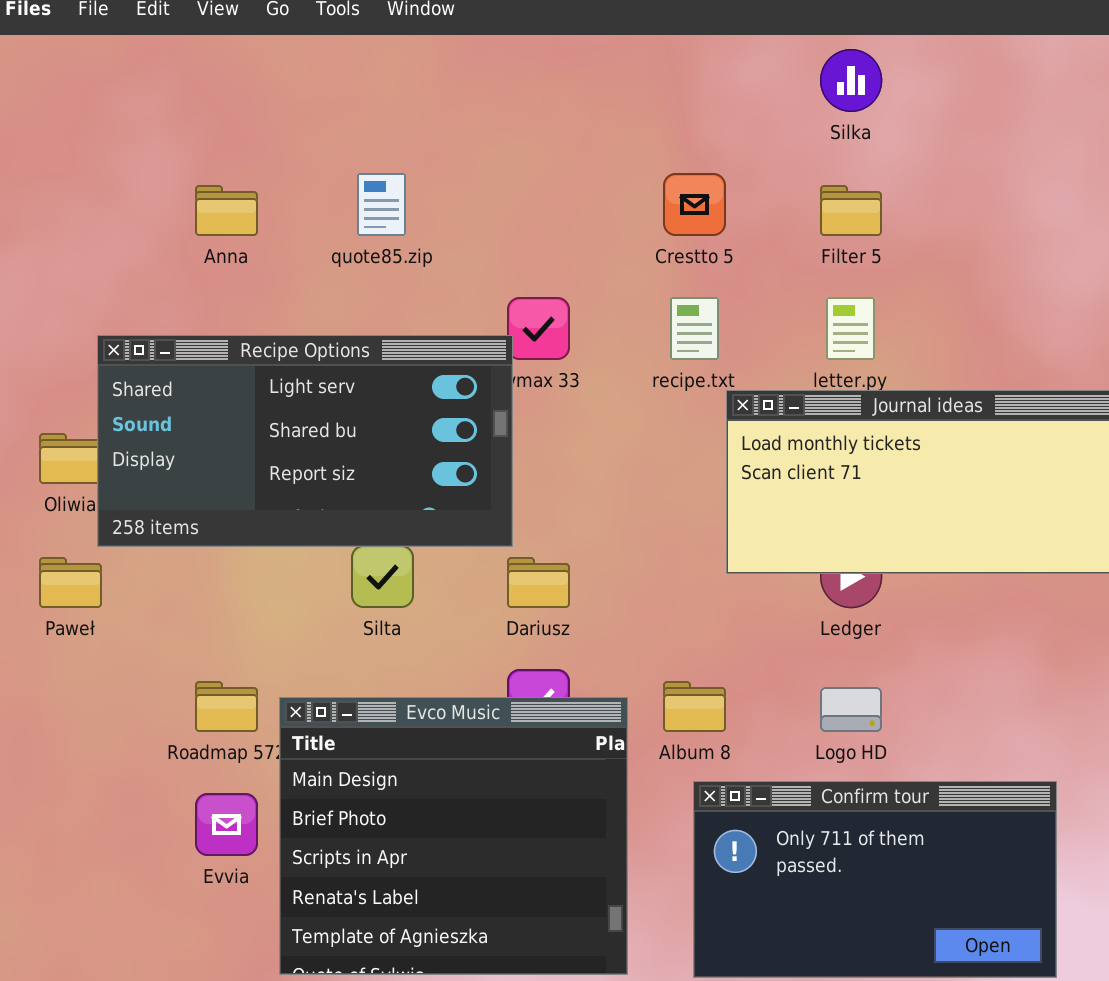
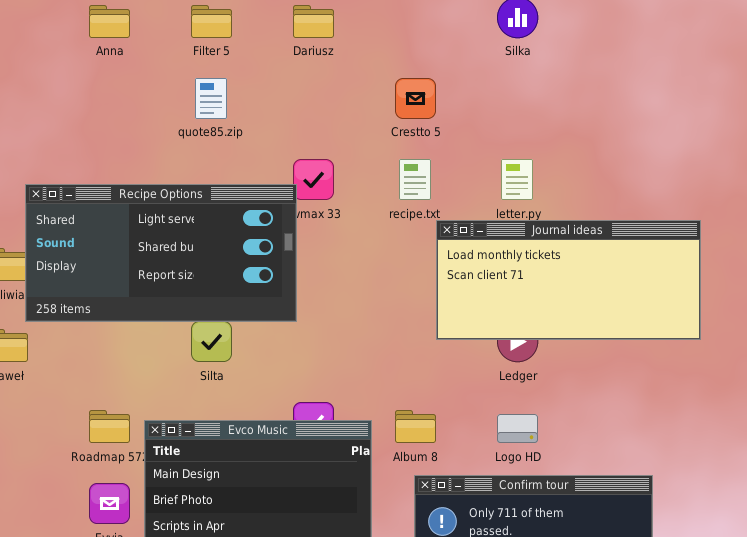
Anna: [195,185,258,236] -> [89,5,130,38], moved
Filter 5: [820,185,882,236] -> [191,5,232,38], moved
Dariusz: [507,557,570,608] -> [293,5,334,38], moved

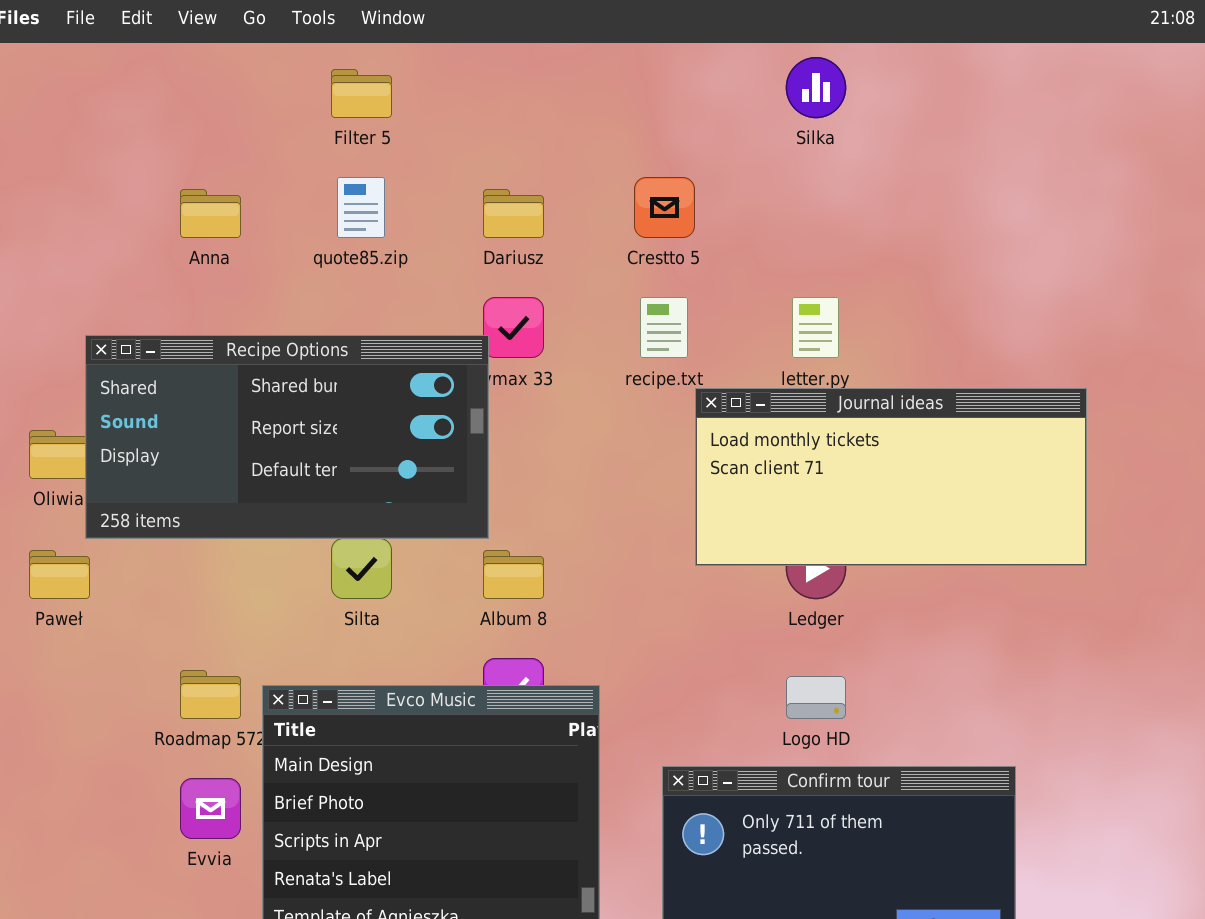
Anna: [89,5,130,38] -> [180,189,241,238], moved
Dariusz: [293,5,334,38] -> [483,189,544,238], moved
Recipe Options: [25,184,297,322] -> [85,335,489,539], scrolled down 1 row
Album 8: [395,410,436,443] -> [483,550,544,599], moved

